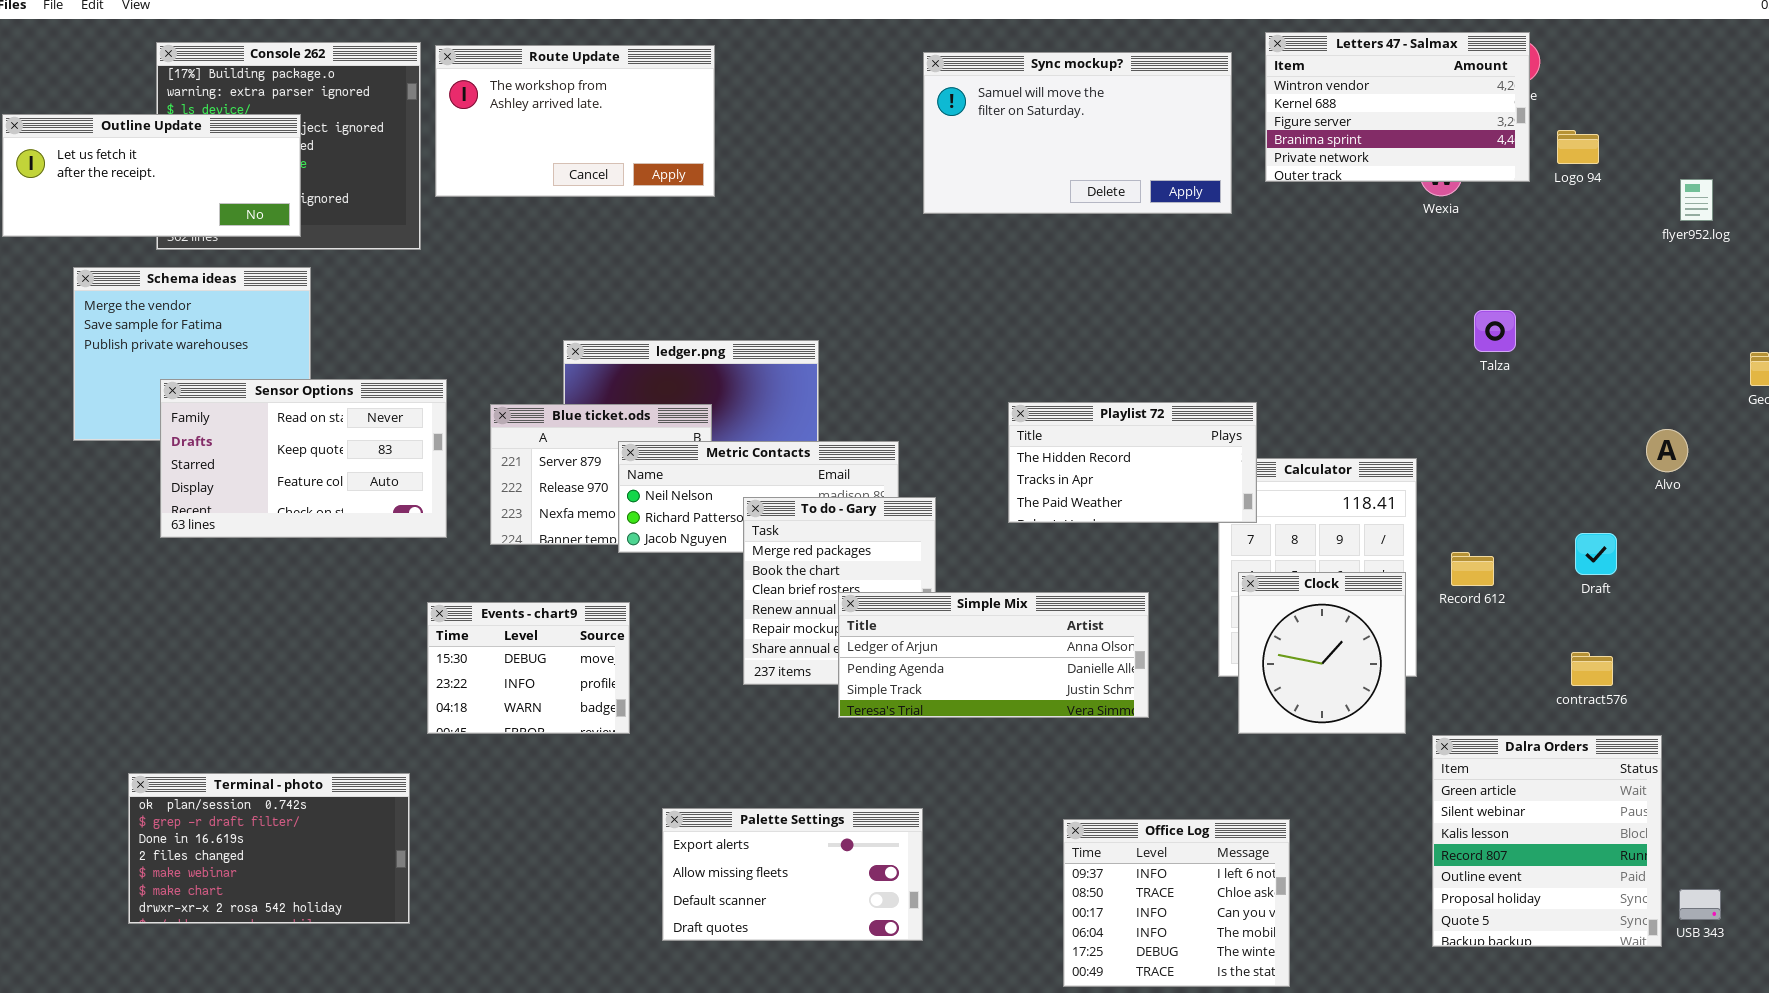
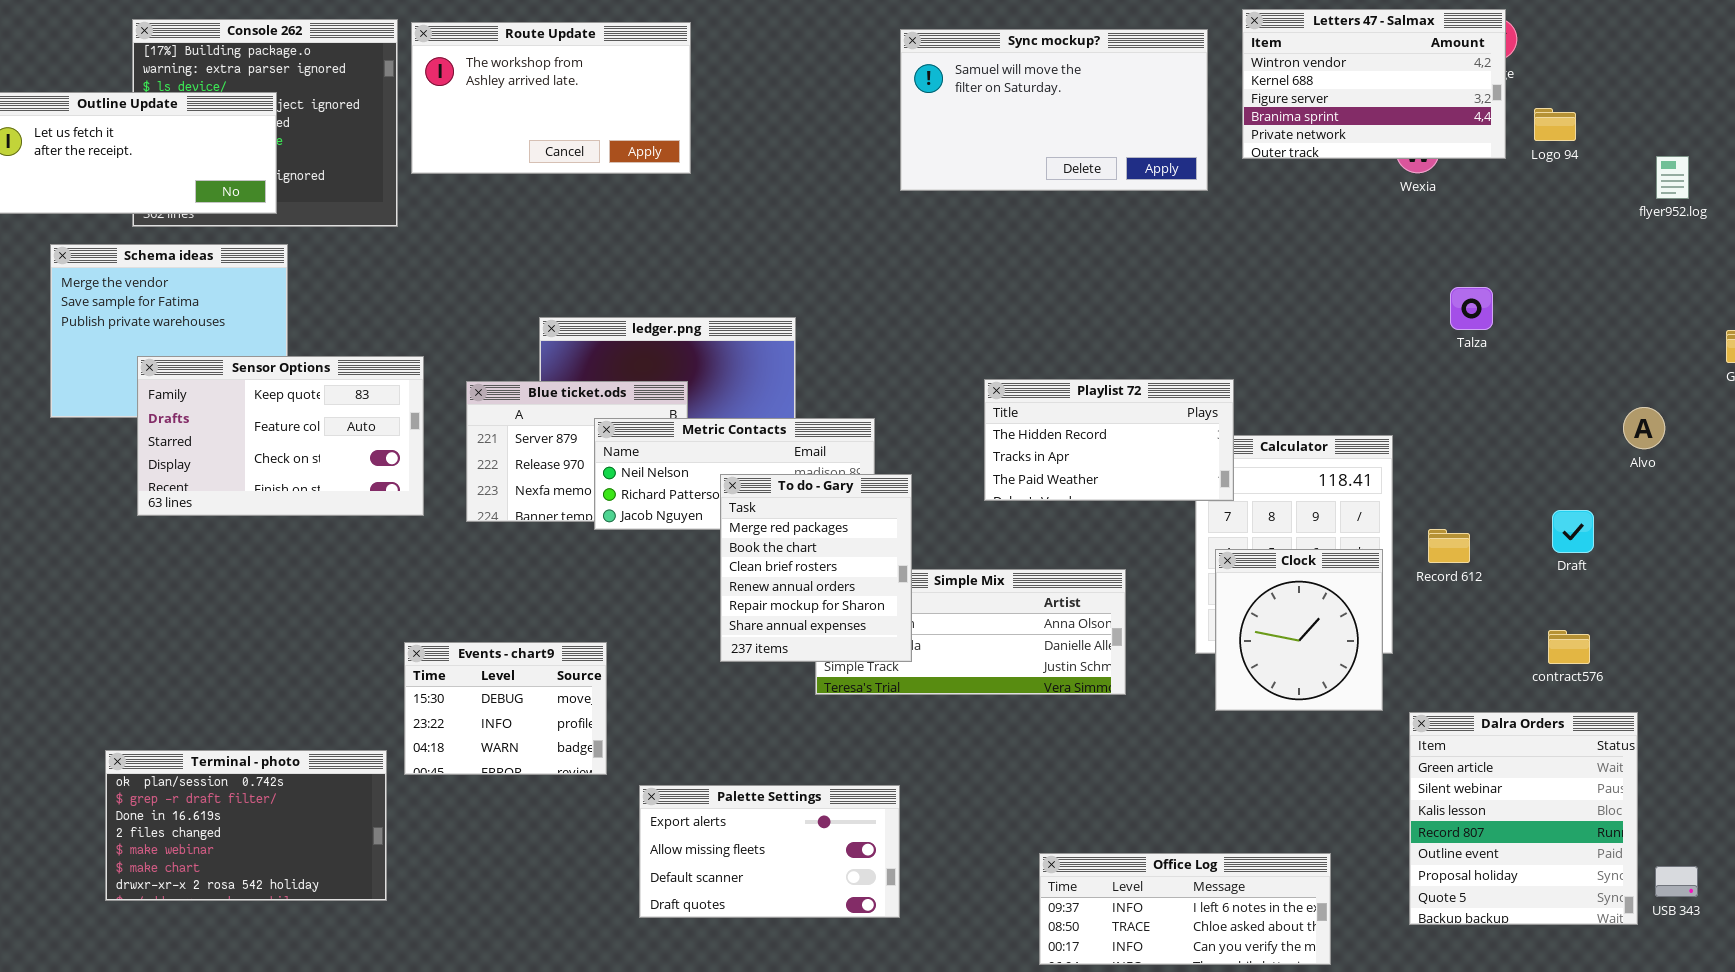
Sensor Options: [160,379,447,538] -> [137,356,424,516], scrolled down 1 row
To do - Gary: [743,497,936,685] -> [720,474,912,662], raised
Events - chart9: [427,602,630,734] -> [404,642,607,775], moved
Office Log: [1063,819,1290,987] -> [1039,853,1331,965], resized

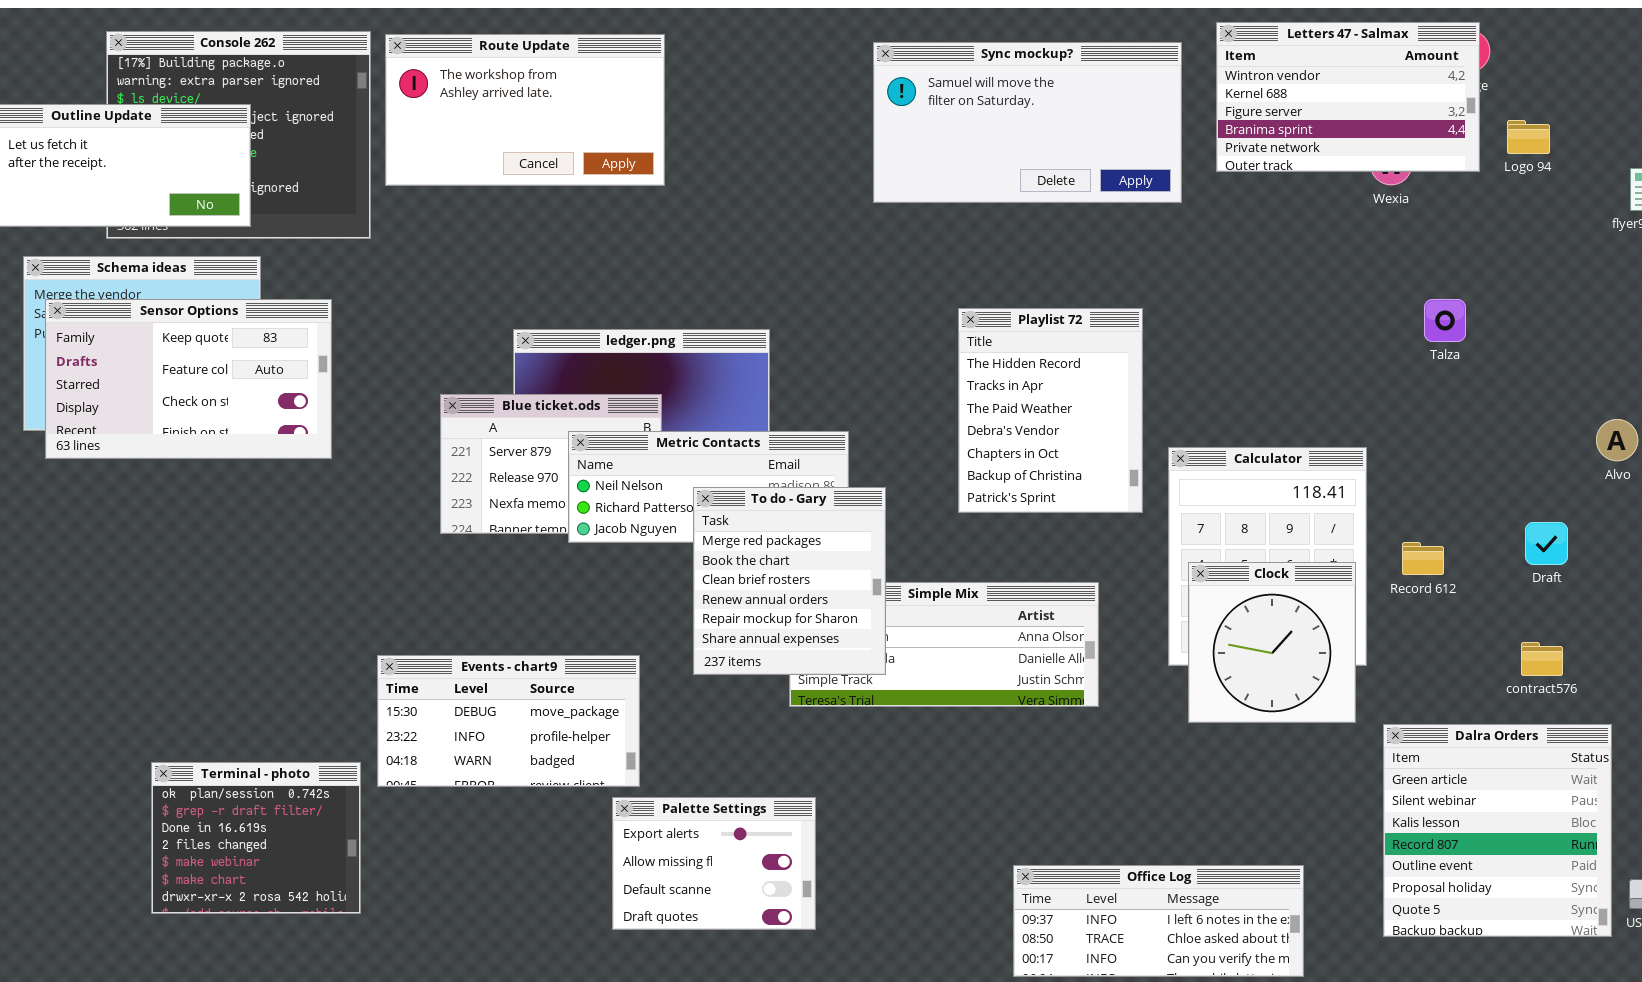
Sensor Options: [137,356,424,516] -> [45,299,332,459], moved
Playlist 72: [984,379,1234,501] -> [958,308,1143,513], resized
Events - chart9: [404,642,607,775] -> [377,655,640,787], resized
Terminal - photo: [105,750,387,901] -> [151,762,361,914], resized
Palette Settings: [639,785,900,918] -> [612,797,816,930], resized

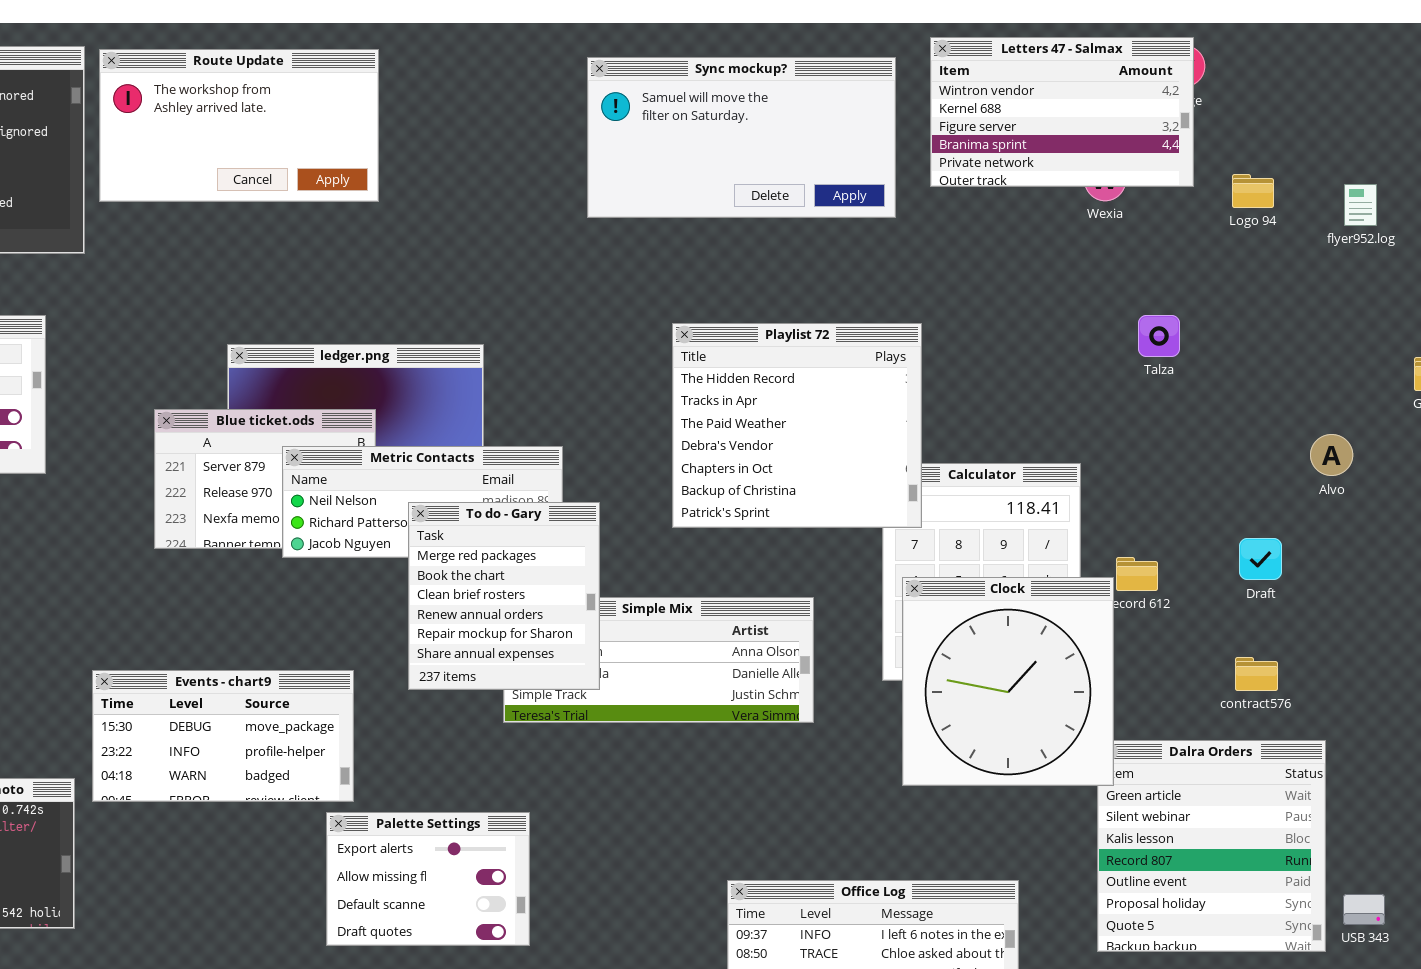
Logo 94: [1507,120,1550,154] -> [1232,174,1274,208], moved
Playlist 72: [958,308,1143,513] -> [672,323,922,528], resized
Clock: [1188,562,1356,723] -> [902,577,1114,786], resized

